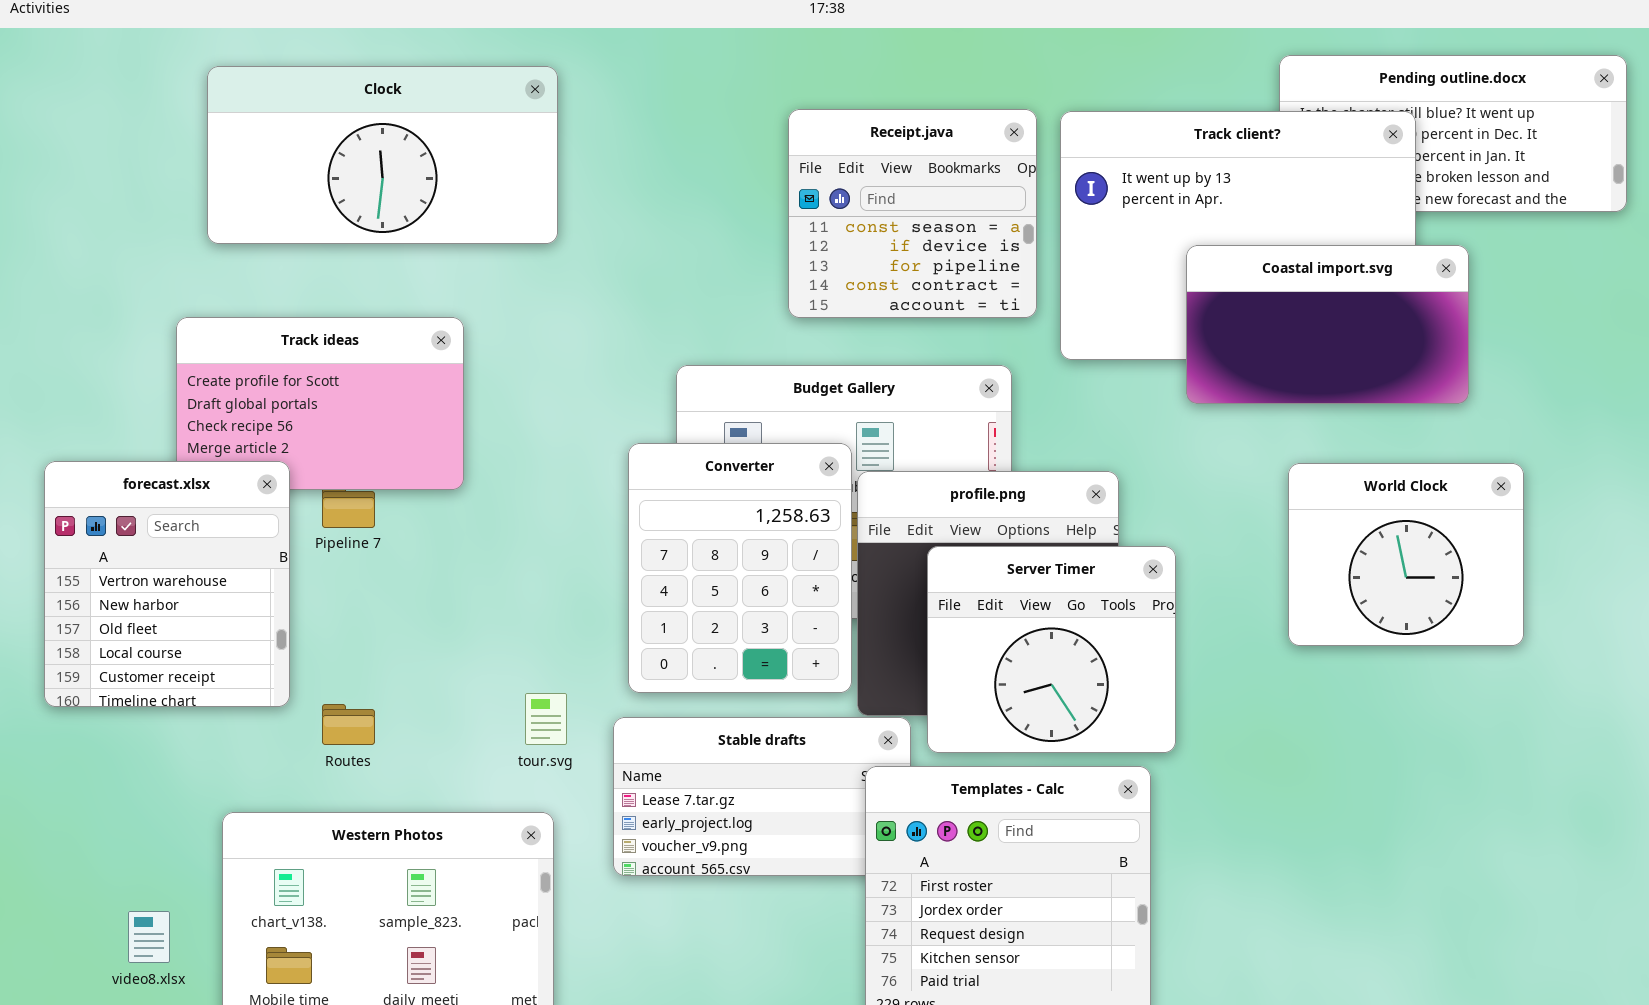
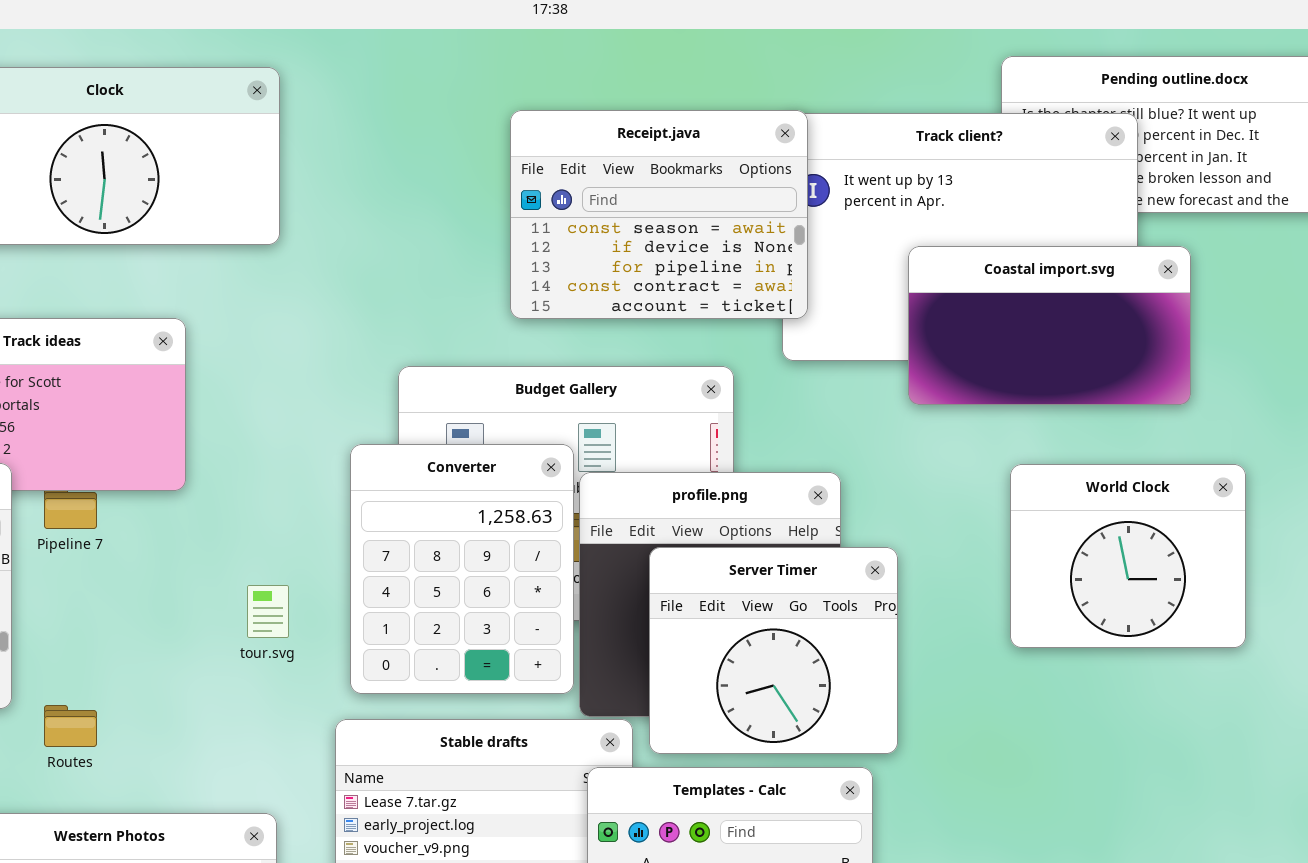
Receipt.java: [788,109,1037,318] -> [510,110,808,319], resized
tour.svg: [525,693,567,745] -> [247,585,289,638], moved

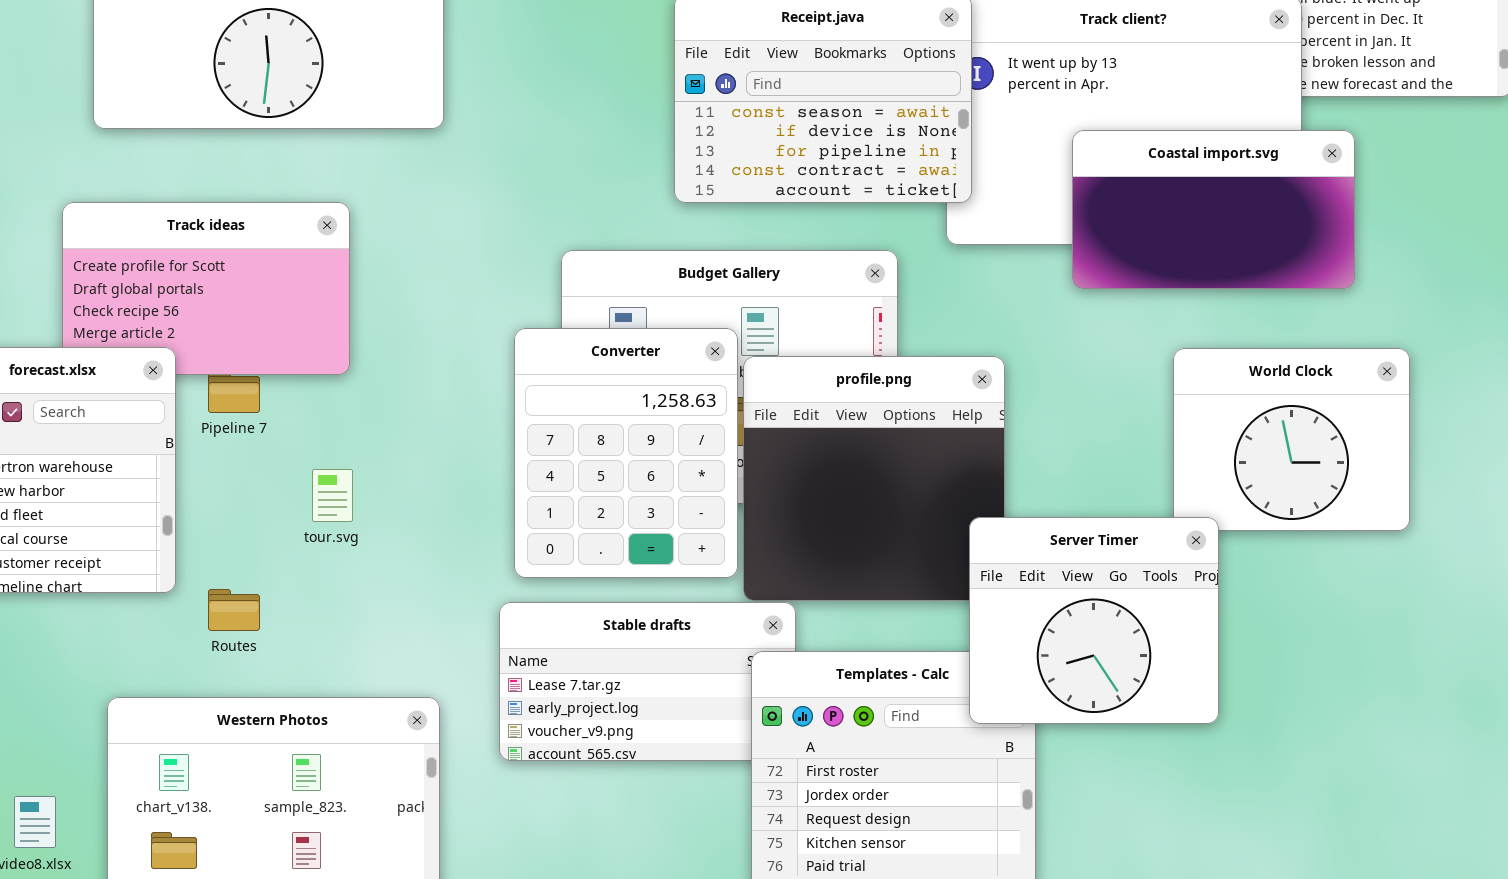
Server Timer: [649,547,898,754] -> [969,517,1219,724], moved
tour.svg: [247,585,289,638] -> [312,469,353,522], moved

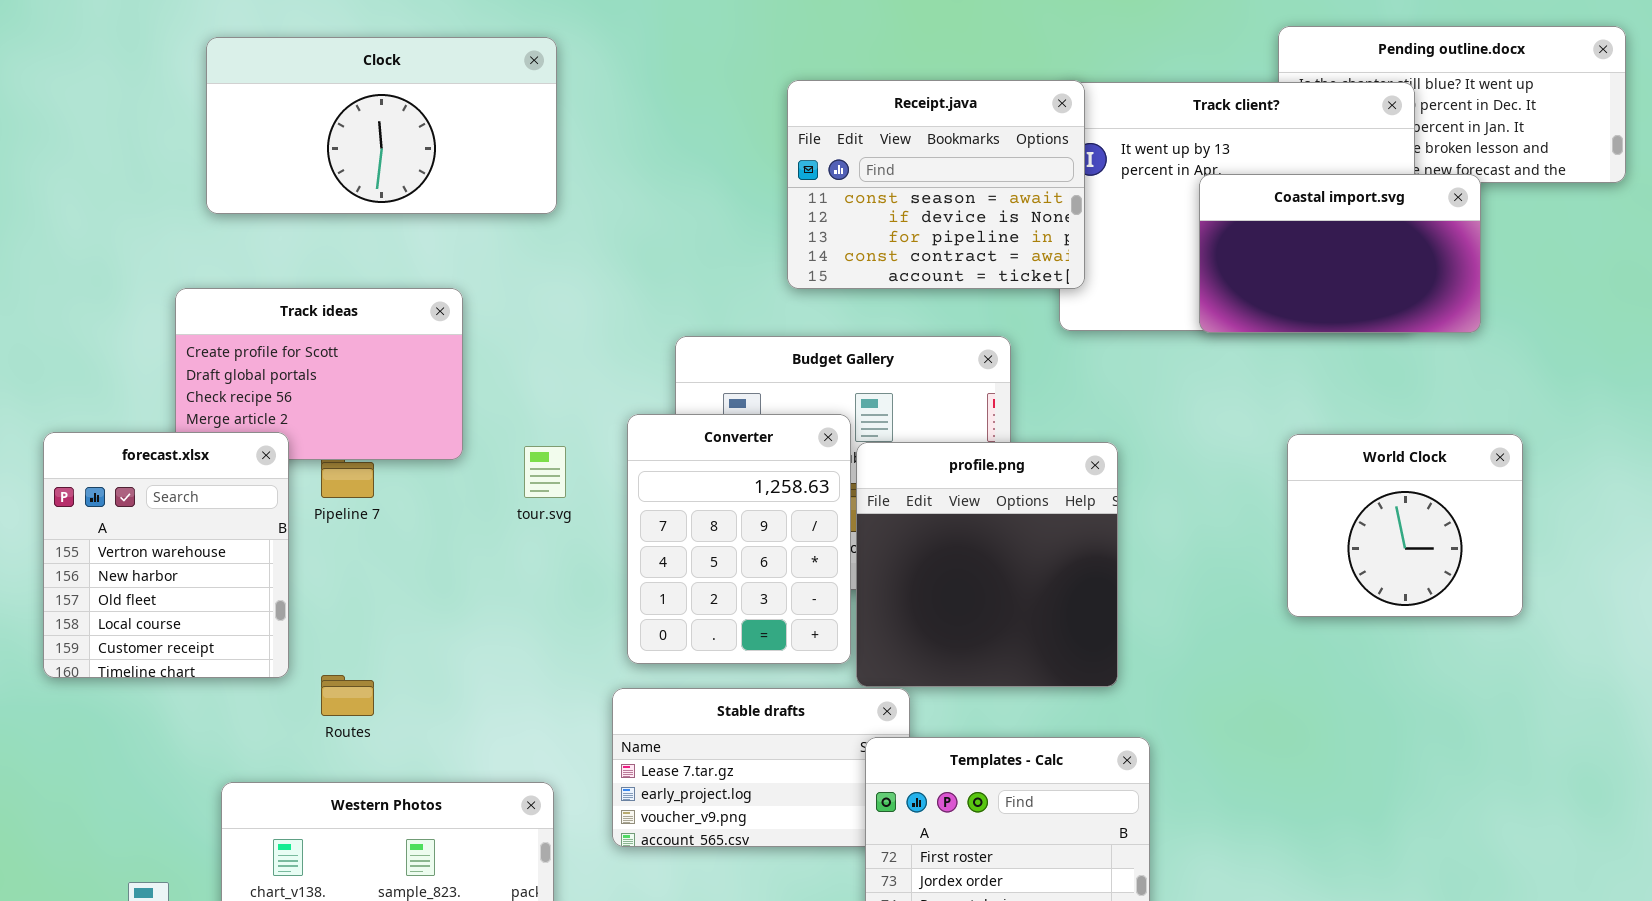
Coastal import.svg: [1072,130,1355,289] -> [1199,174,1481,333], moved
tour.svg: [312,469,353,522] -> [524,446,566,498], moved
Server Timer: [969,517,1219,724] -> none, closed

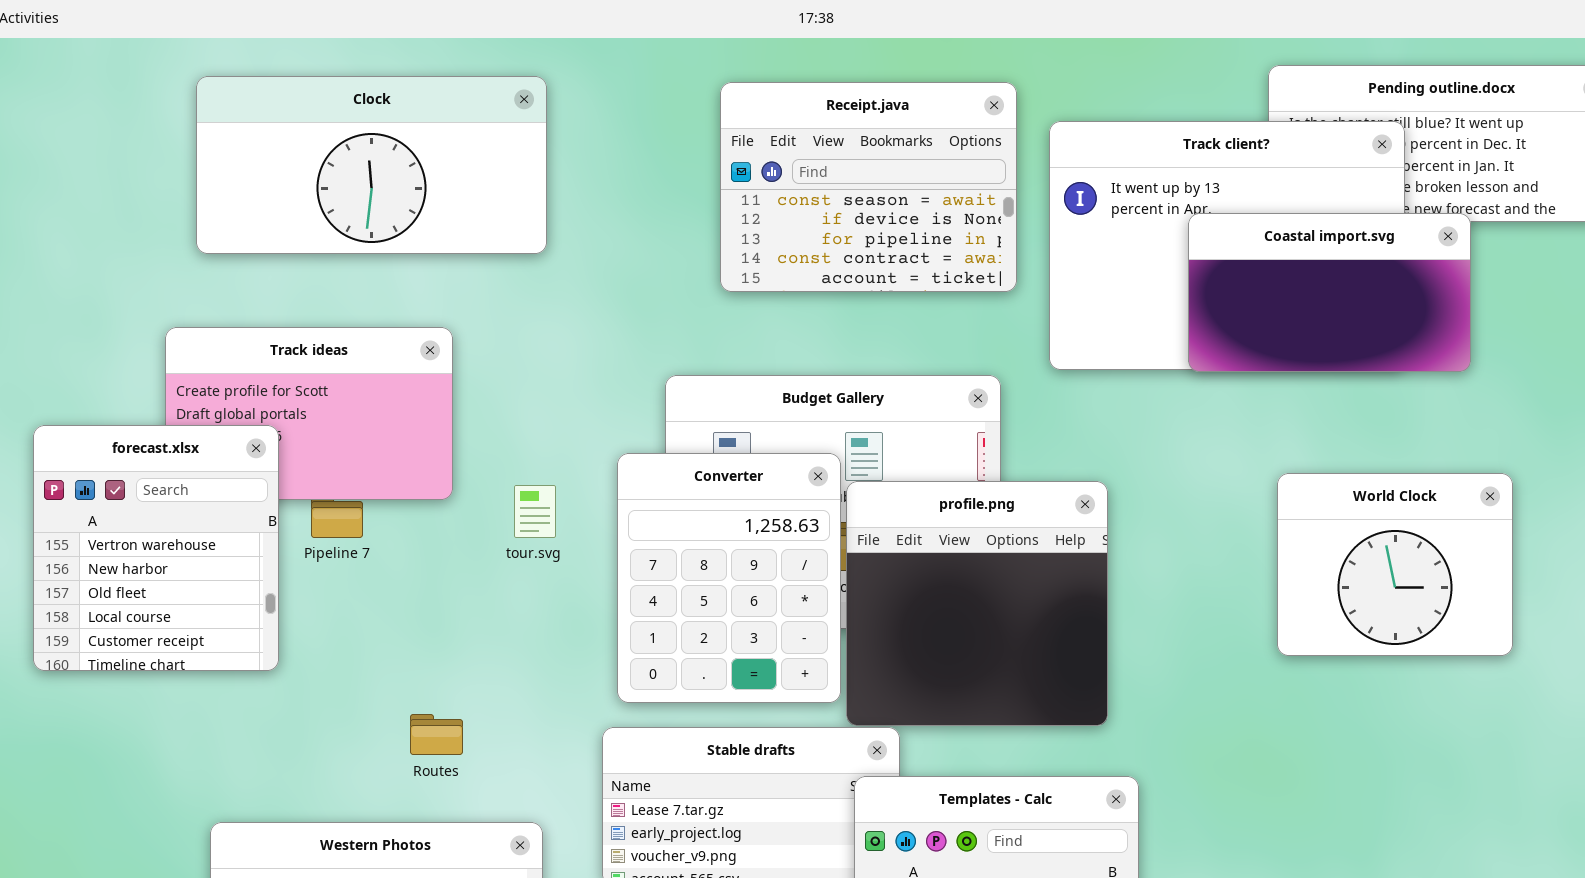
Receipt.java: [787,80,1085,289] -> [720,82,1017,292], moved
forecast.xlsx: [43,432,289,678] -> [33,425,279,671], moved
Routes: [321,675,374,716] -> [410,714,463,755], moved

